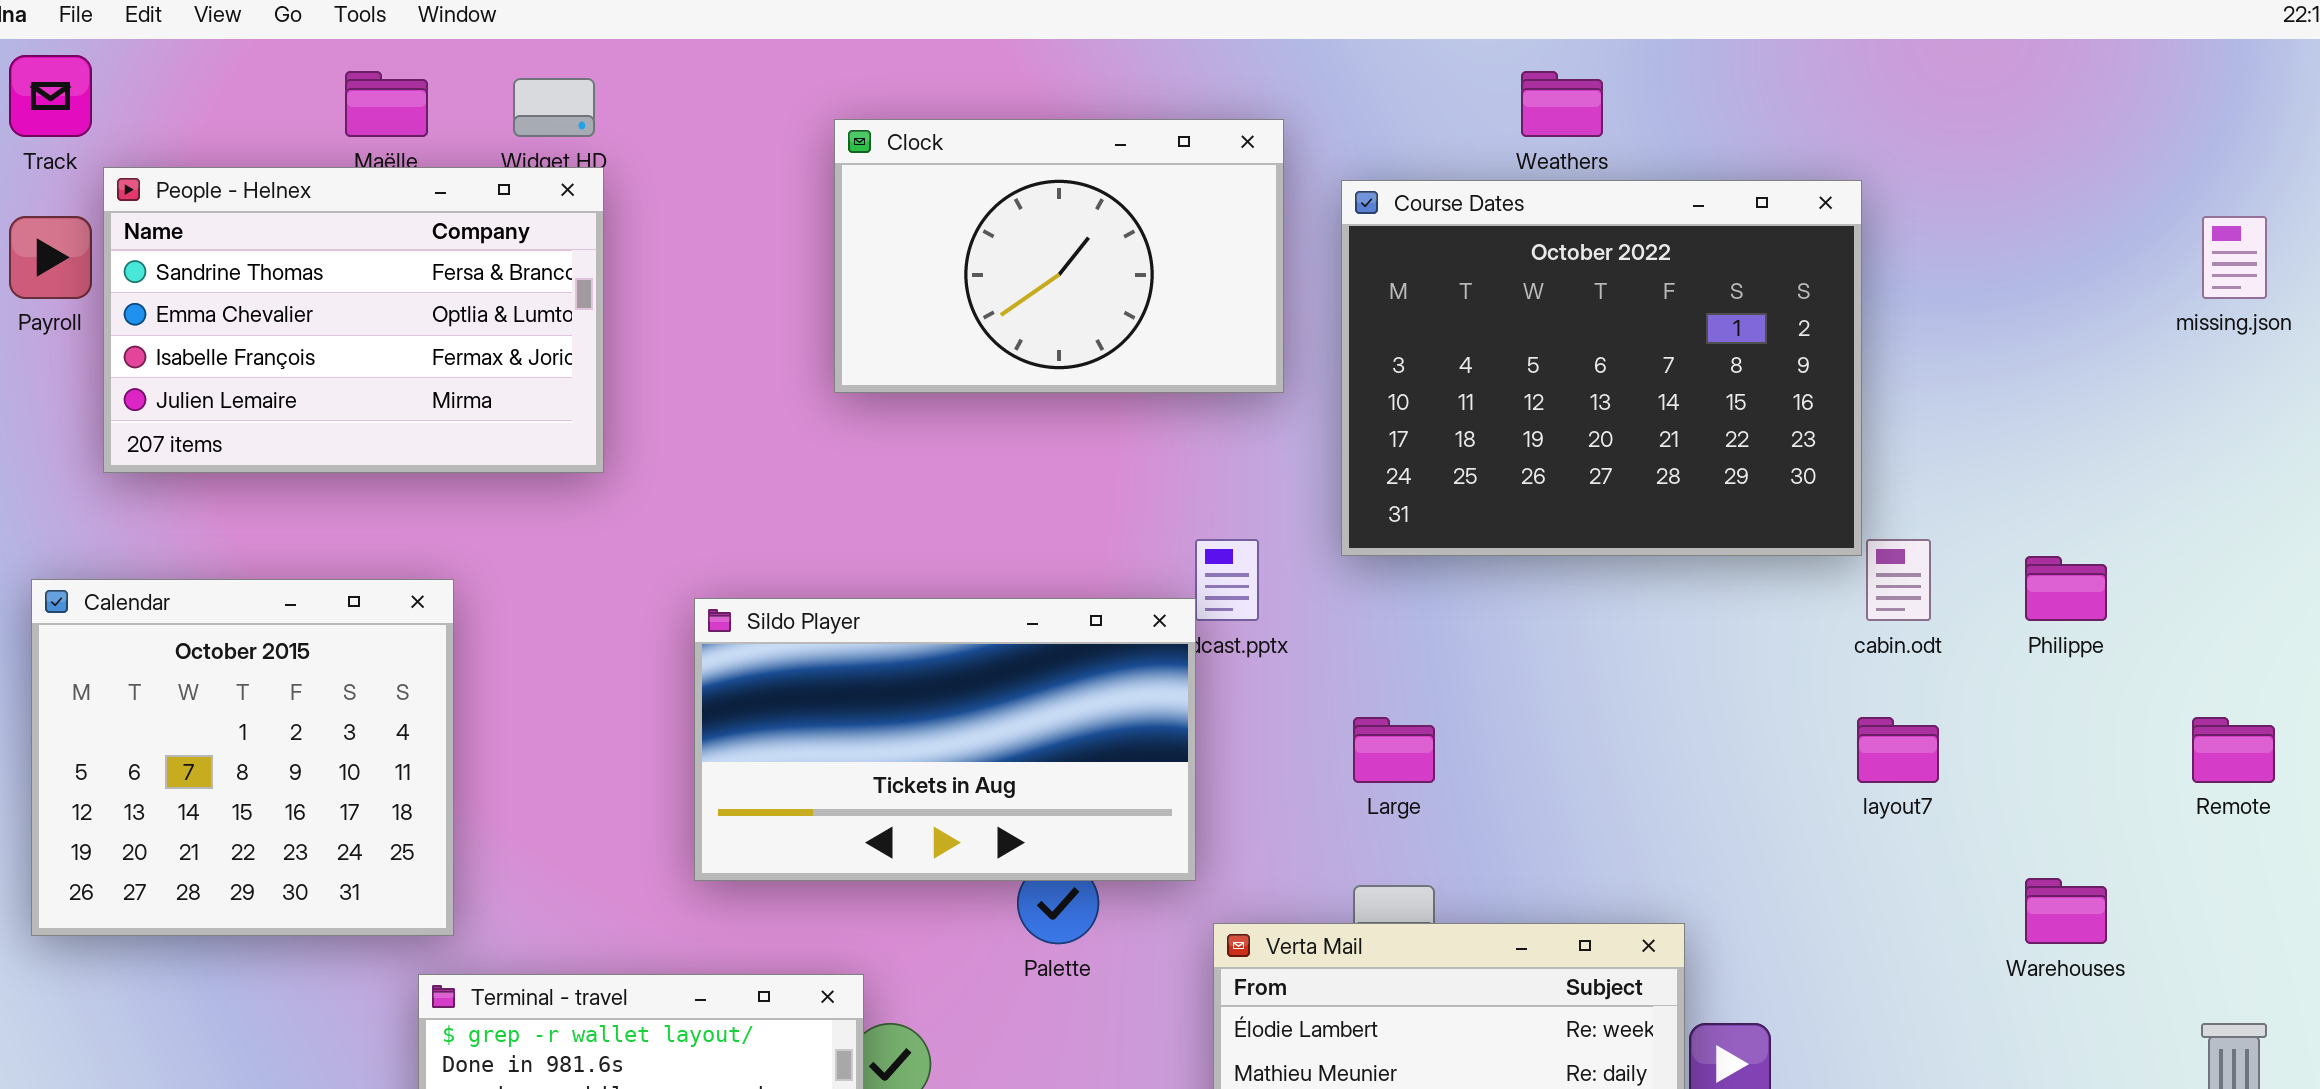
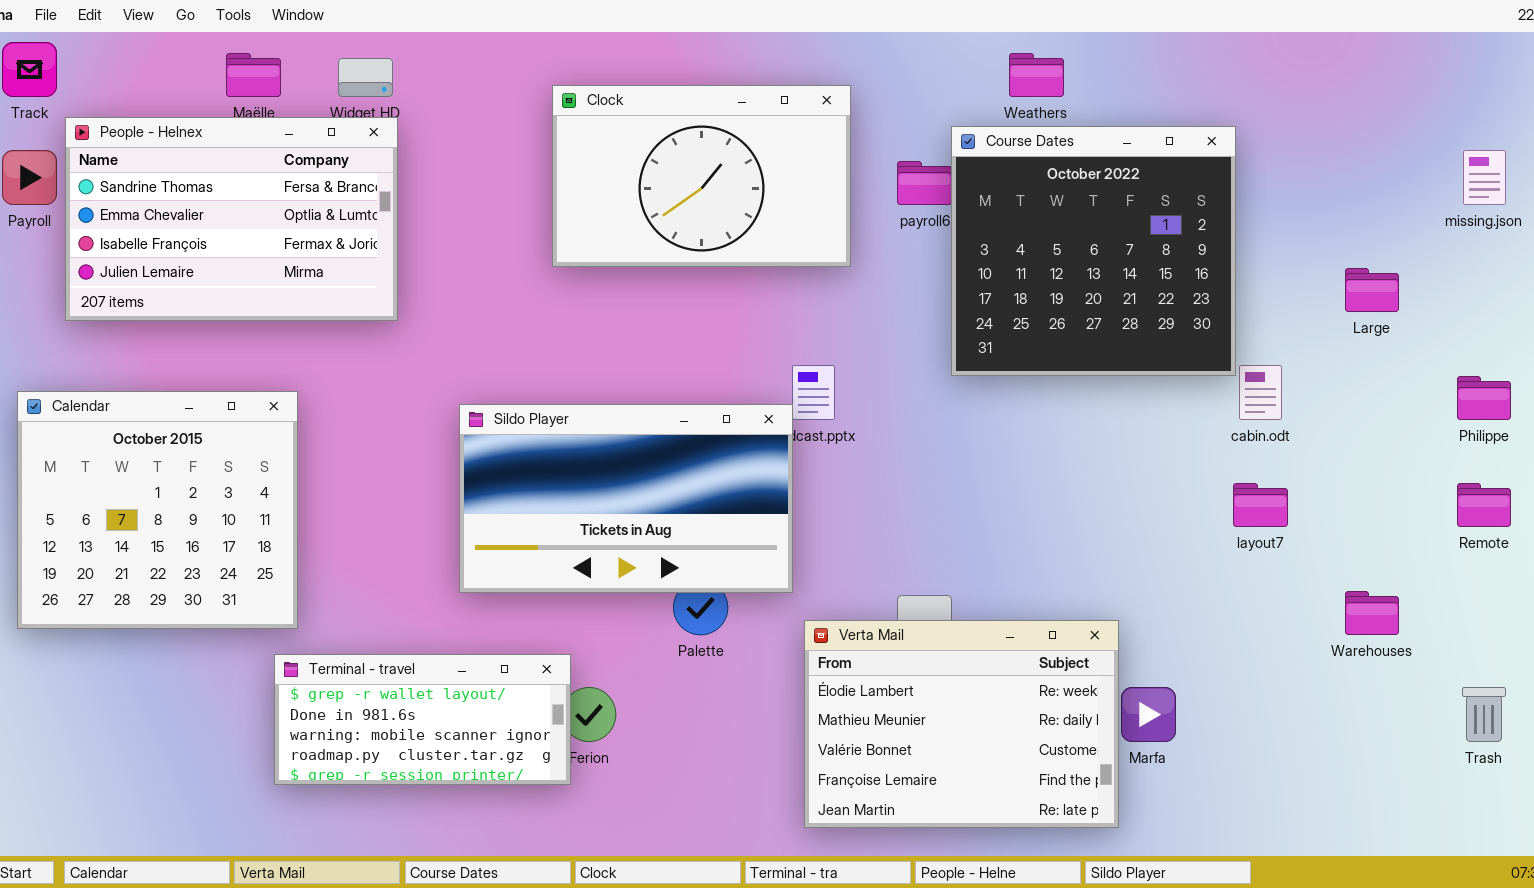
Course Dates: [1341,180,1862,556] -> [951,126,1236,376], resized
Philippe: [2025,556,2107,621] -> [1457,376,1511,420], moved
Large: [1353,717,1435,783] -> [1345,268,1399,312], moved

